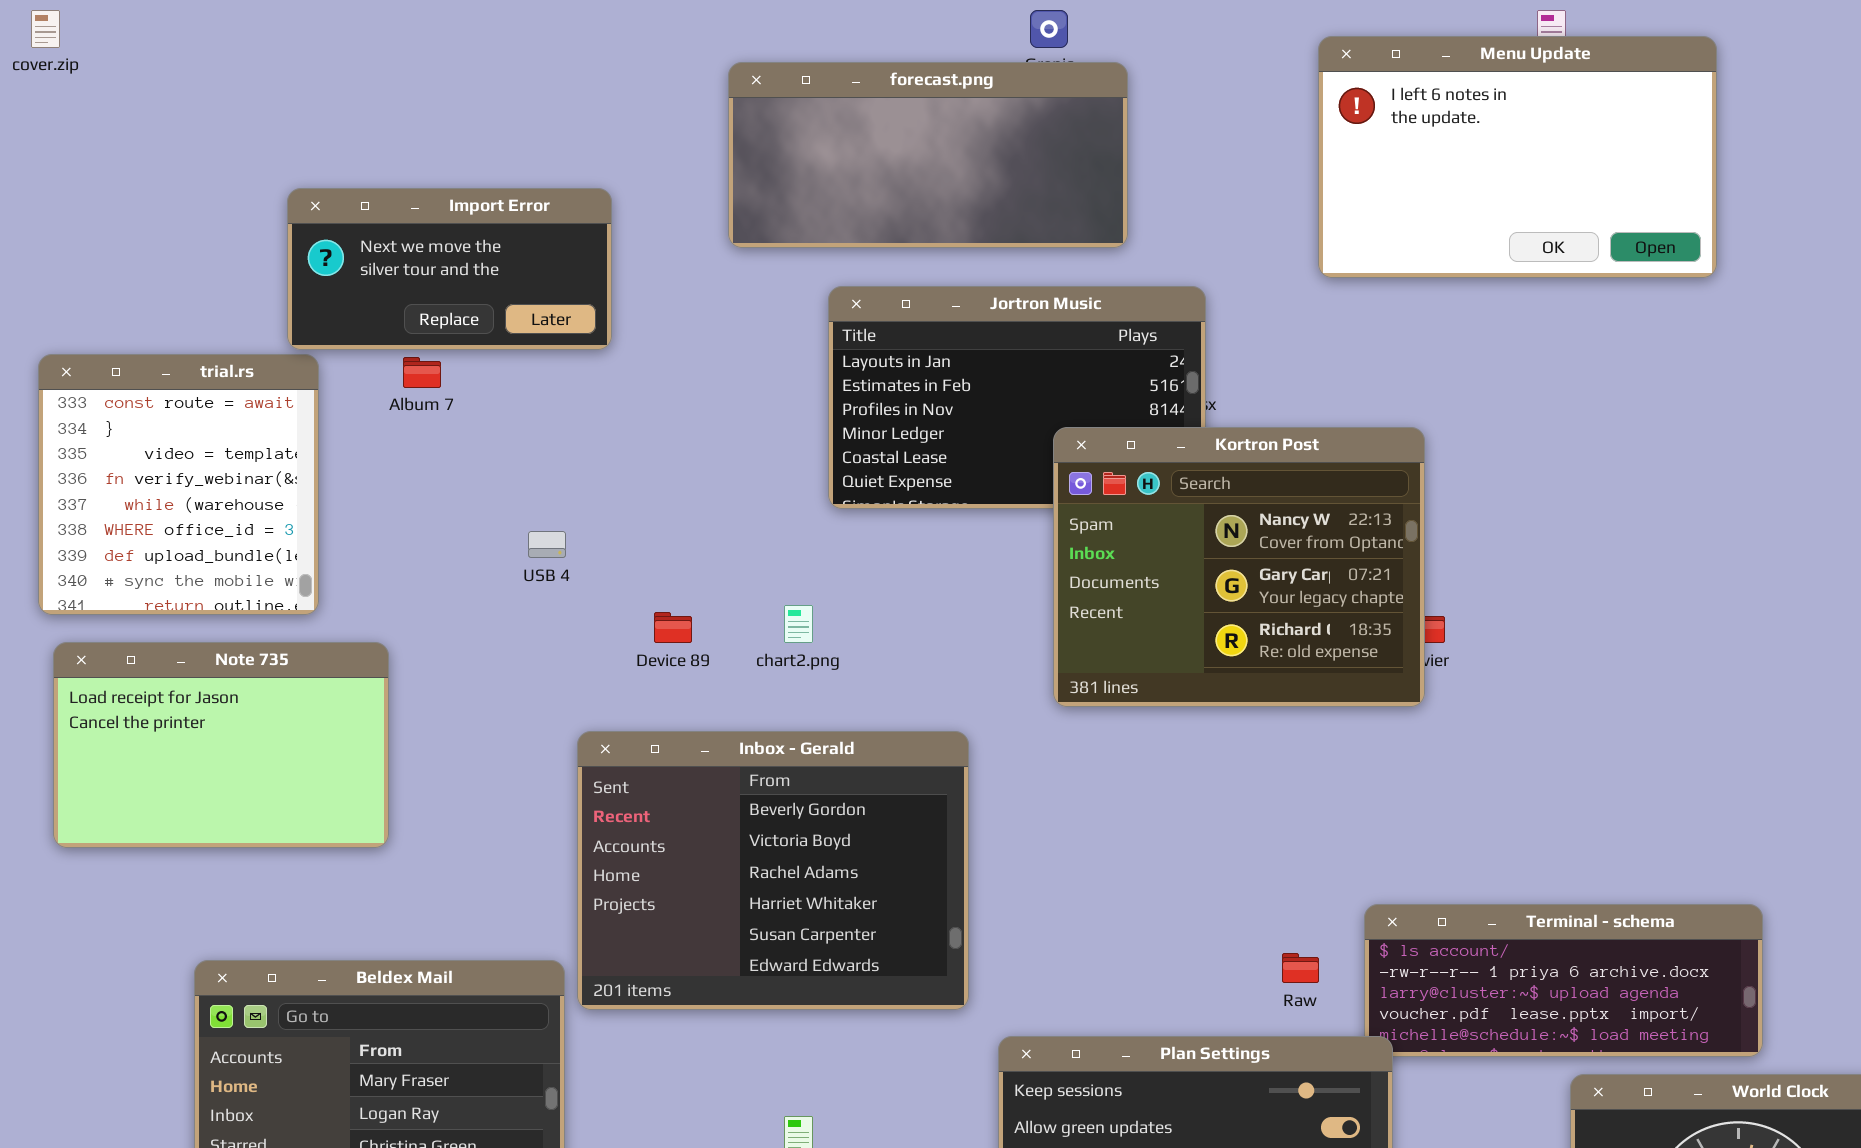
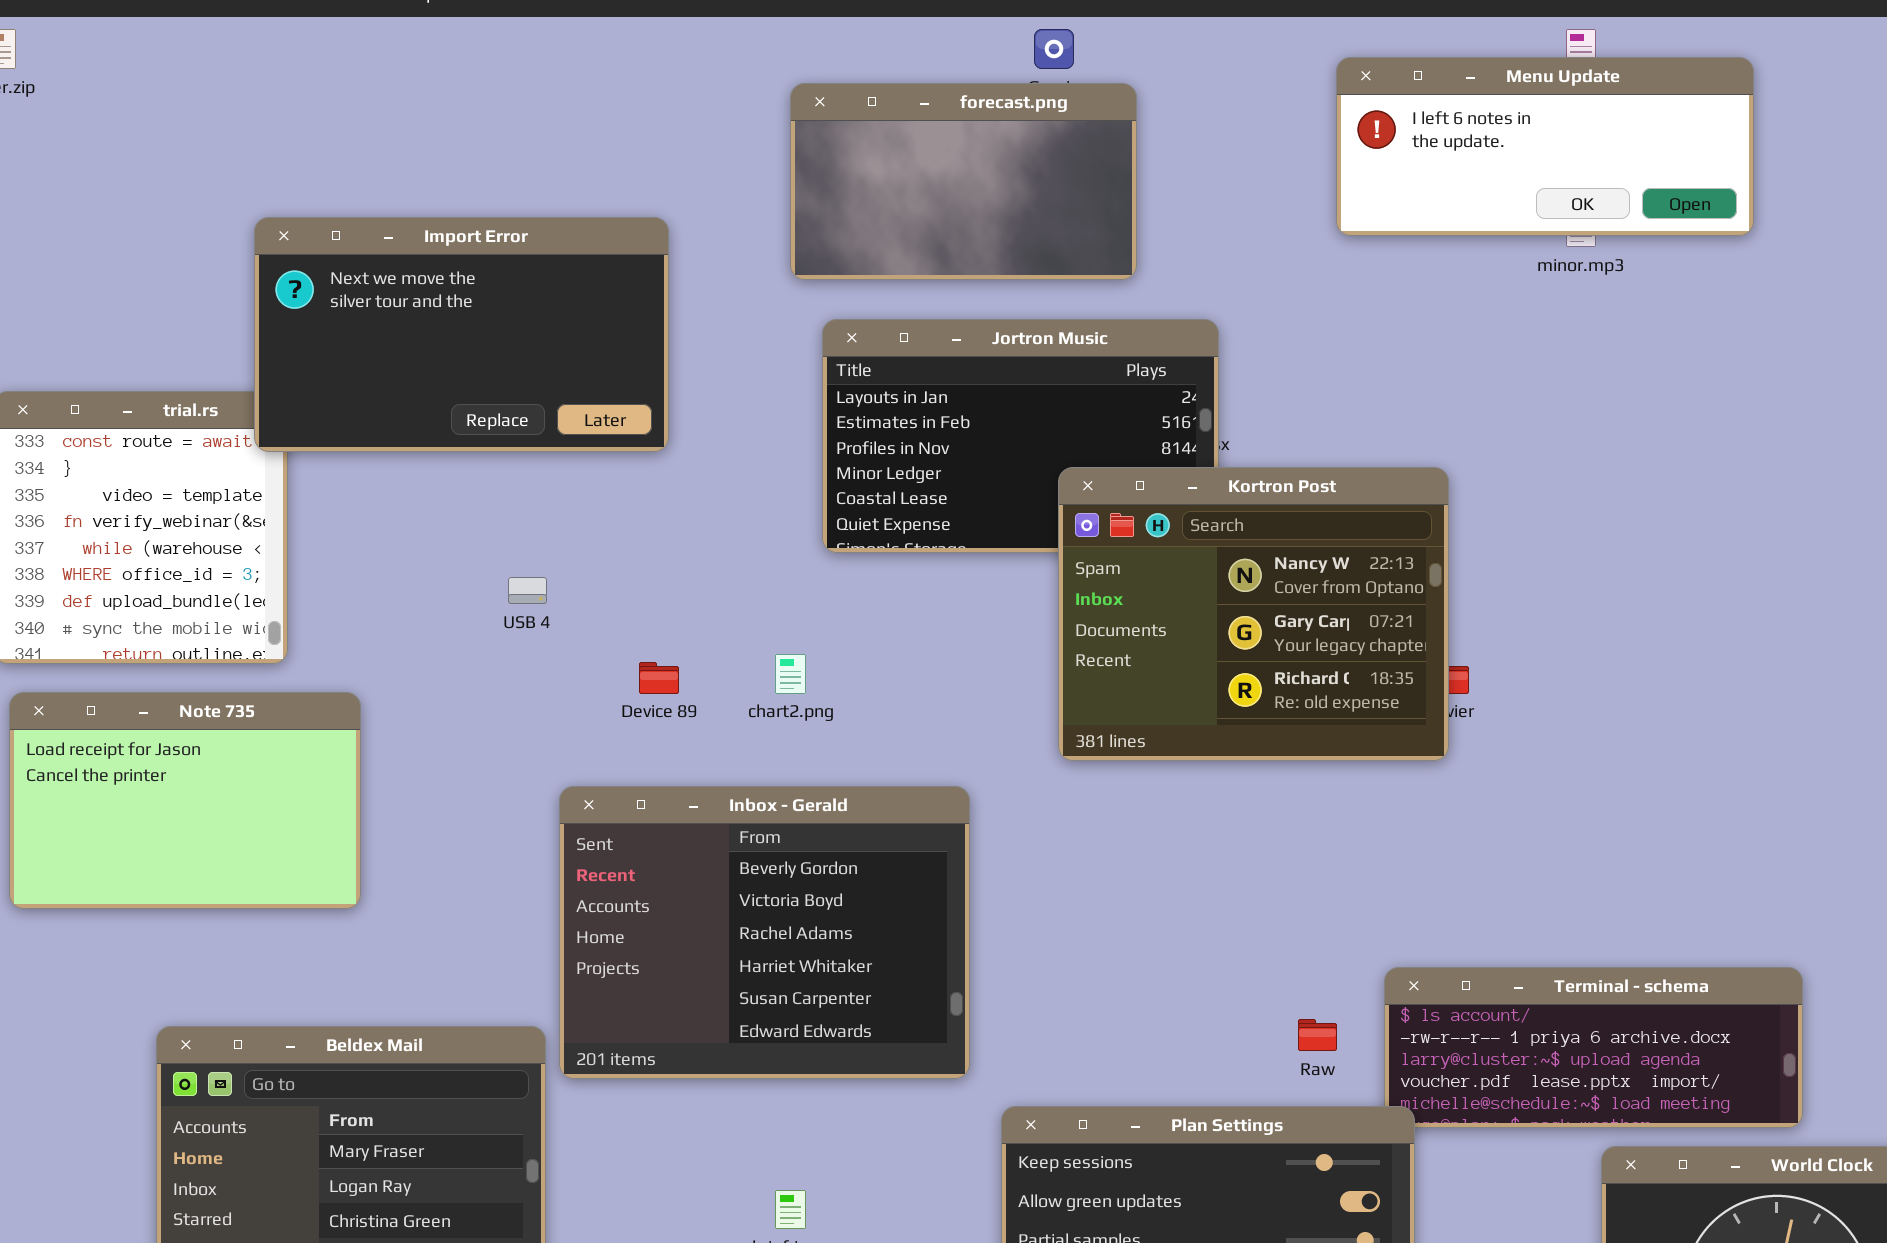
Menu Update: [1318,36,1717,278] -> [1336,57,1754,236], resized
forecast.png: [728,62,1128,248] -> [790,83,1137,280], resized
Import Error: [287,188,612,350] -> [254,217,669,452], resized

